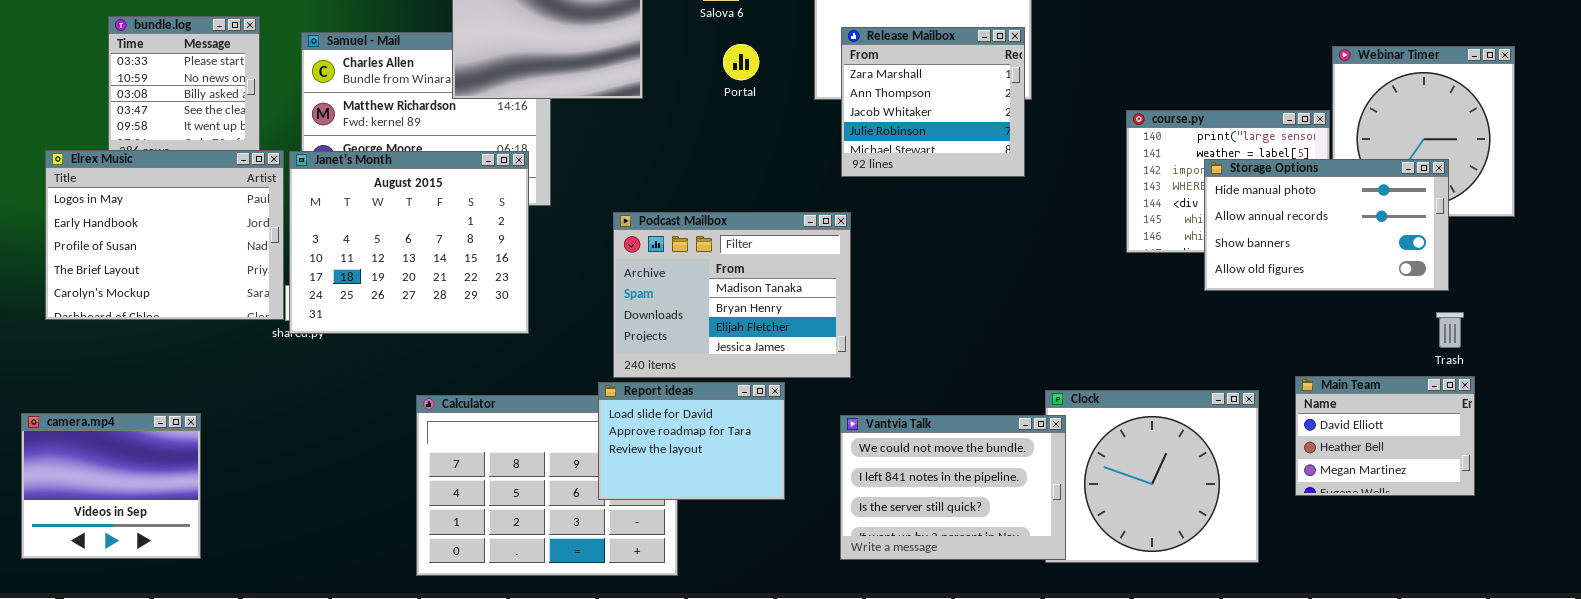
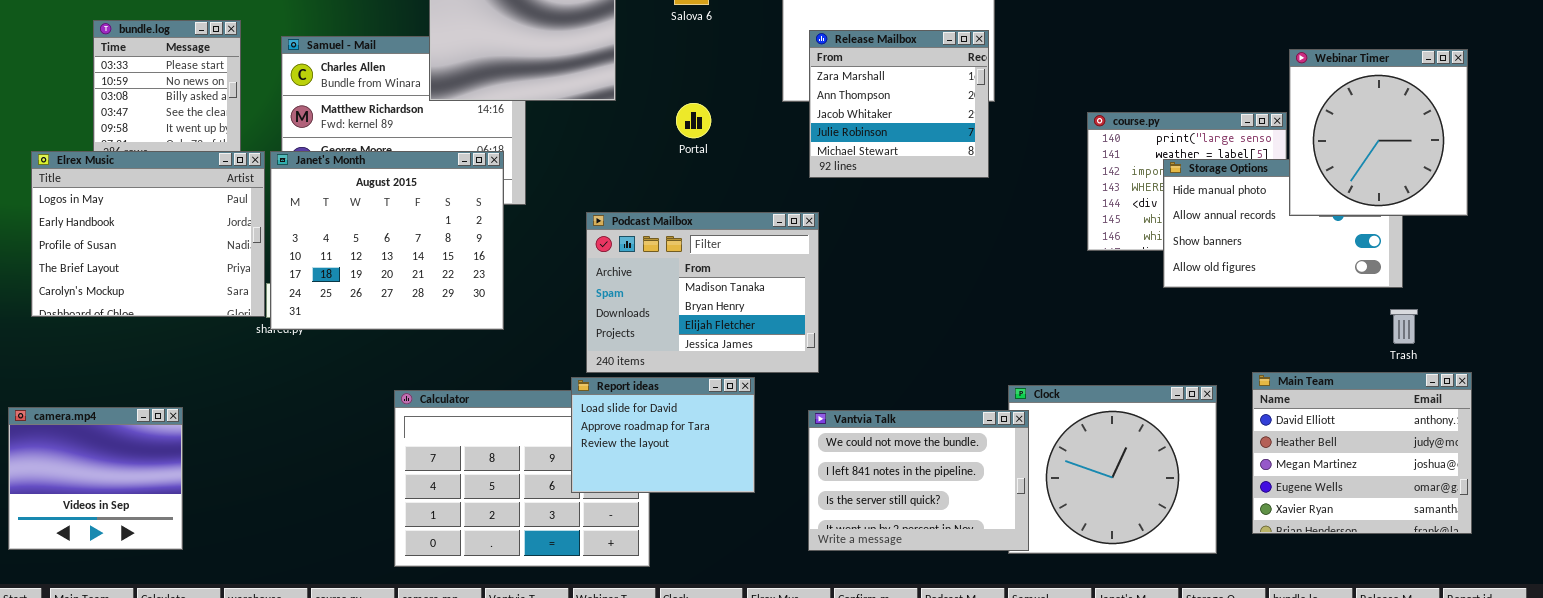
Portal: [723,44,759,80] -> [676,103,711,138], moved
Webinar Timer: [1332,46,1515,217] -> [1289,49,1468,216], raised
Main Team: [1295,376,1475,496] -> [1252,372,1472,534], resized

